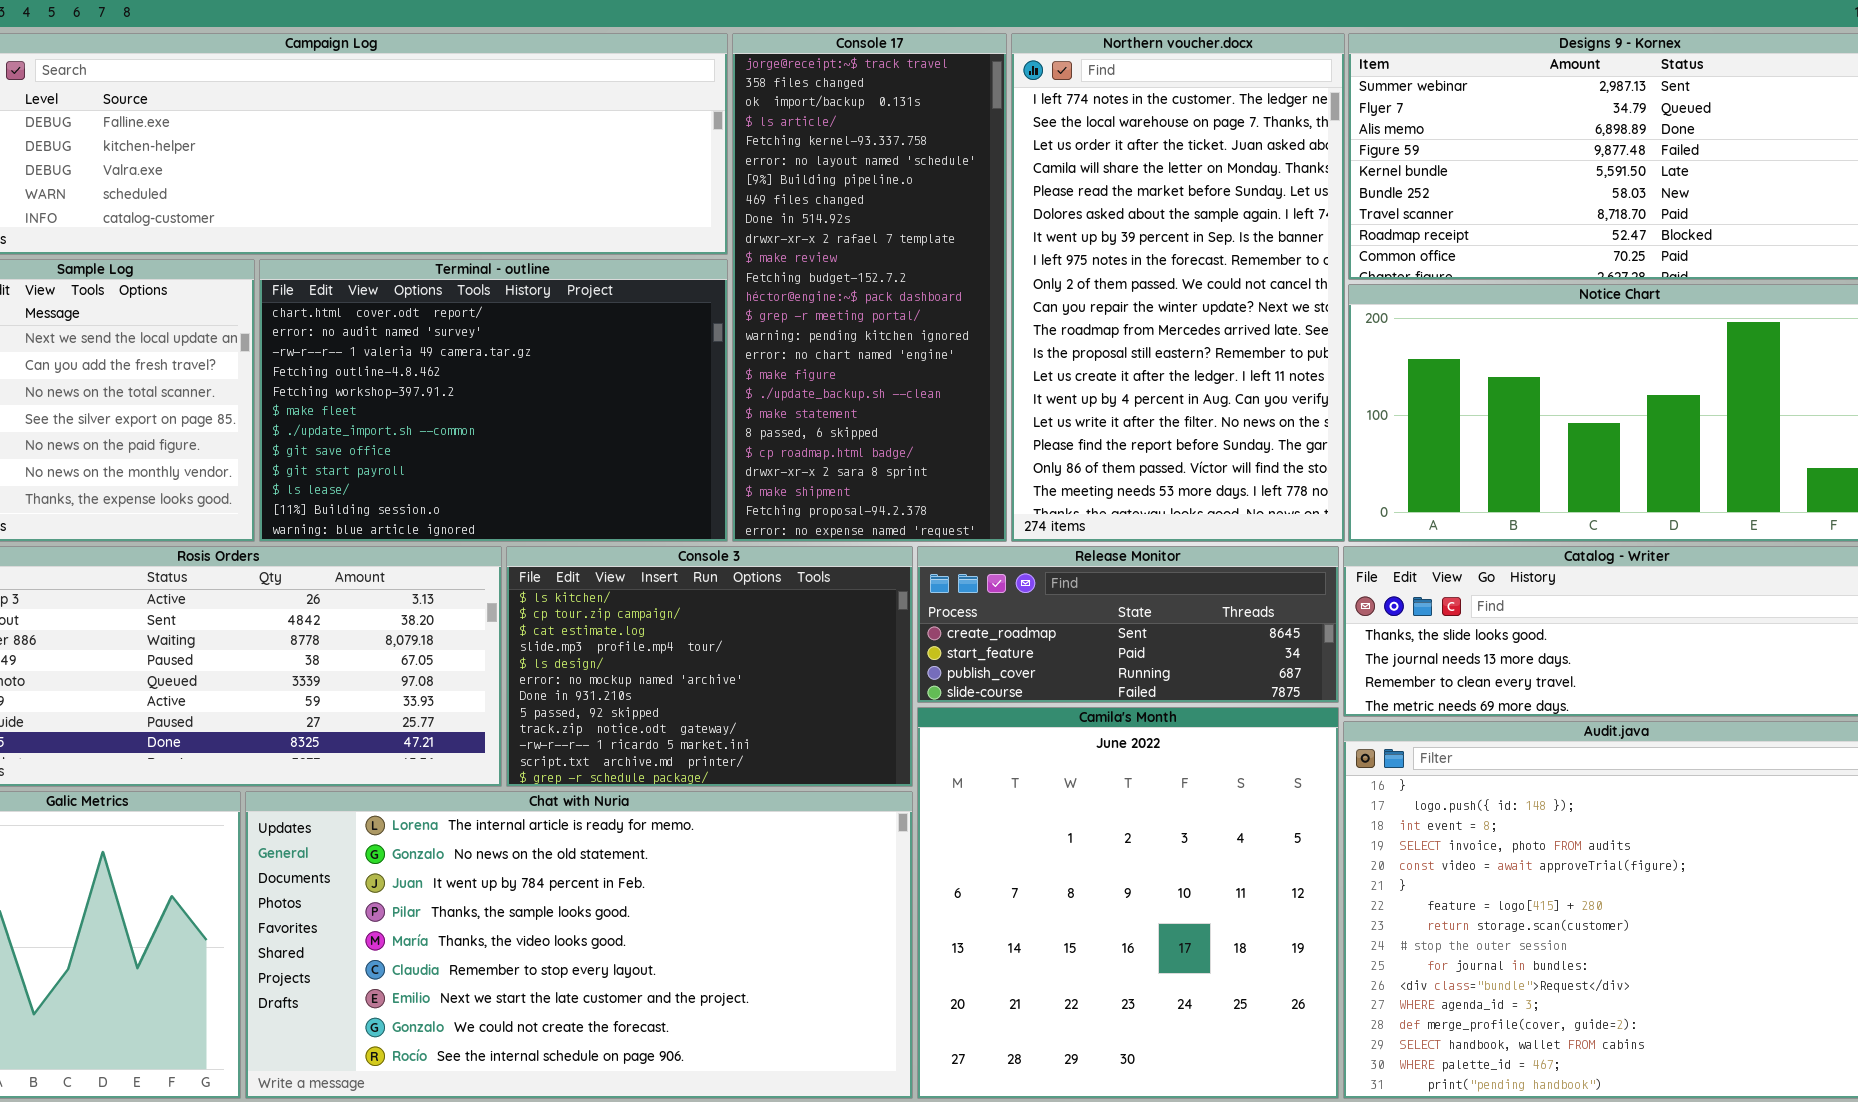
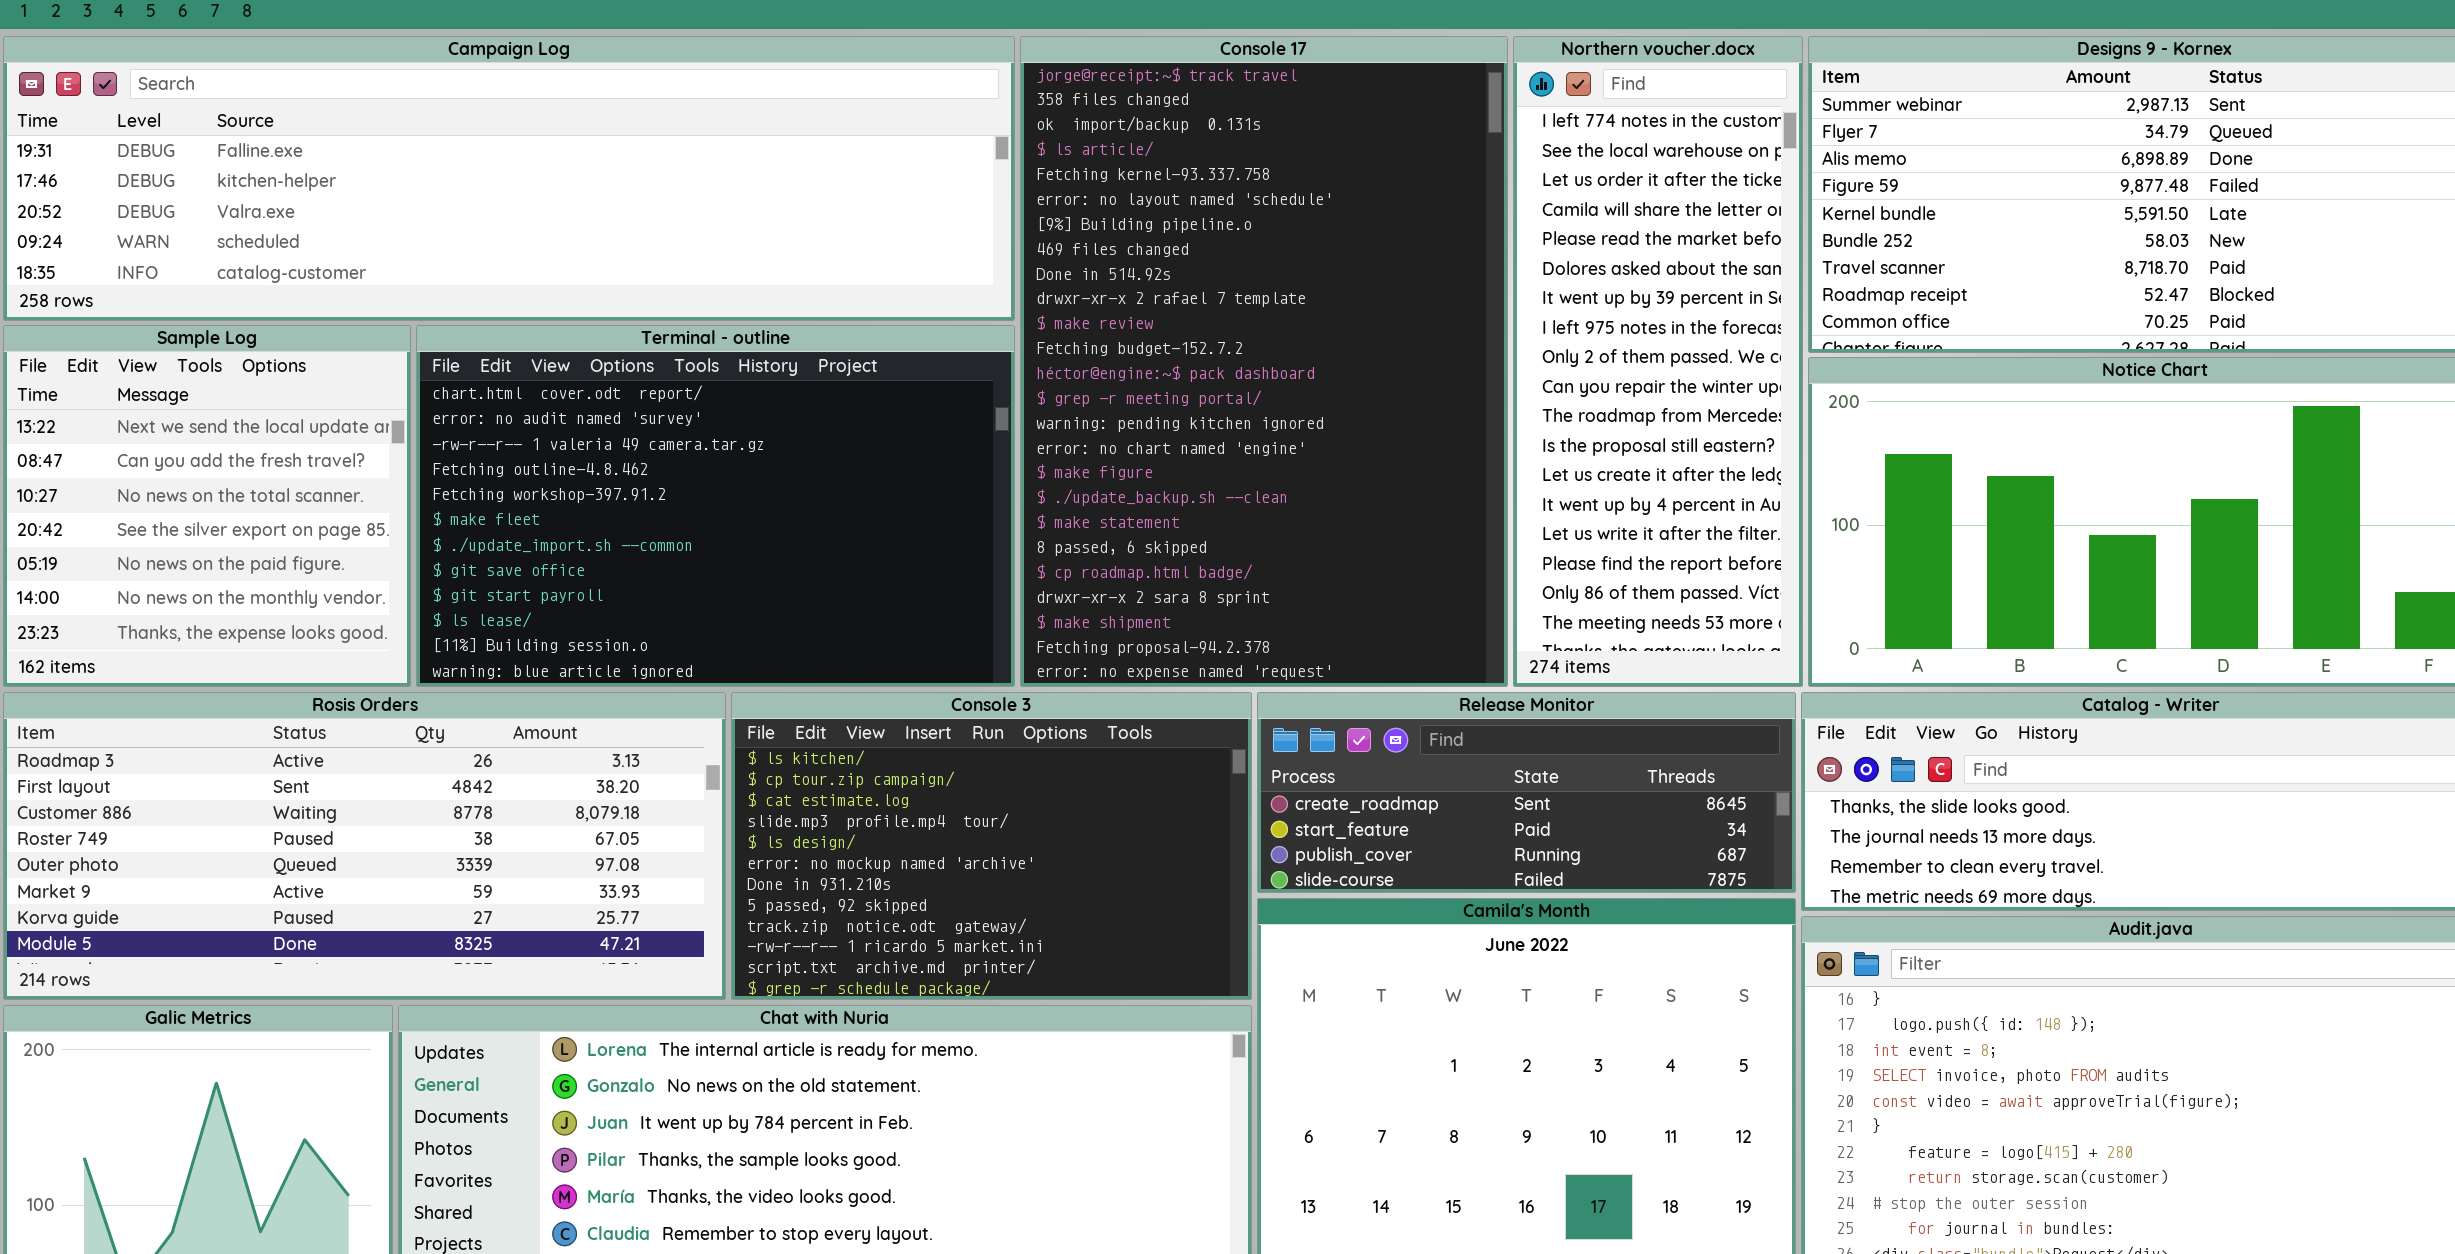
Console 17: [732,33,1007,542] -> [1020,36,1508,687], resized
Northern voucher.docx: [1011,33,1345,542] -> [1513,36,1803,687], resized

